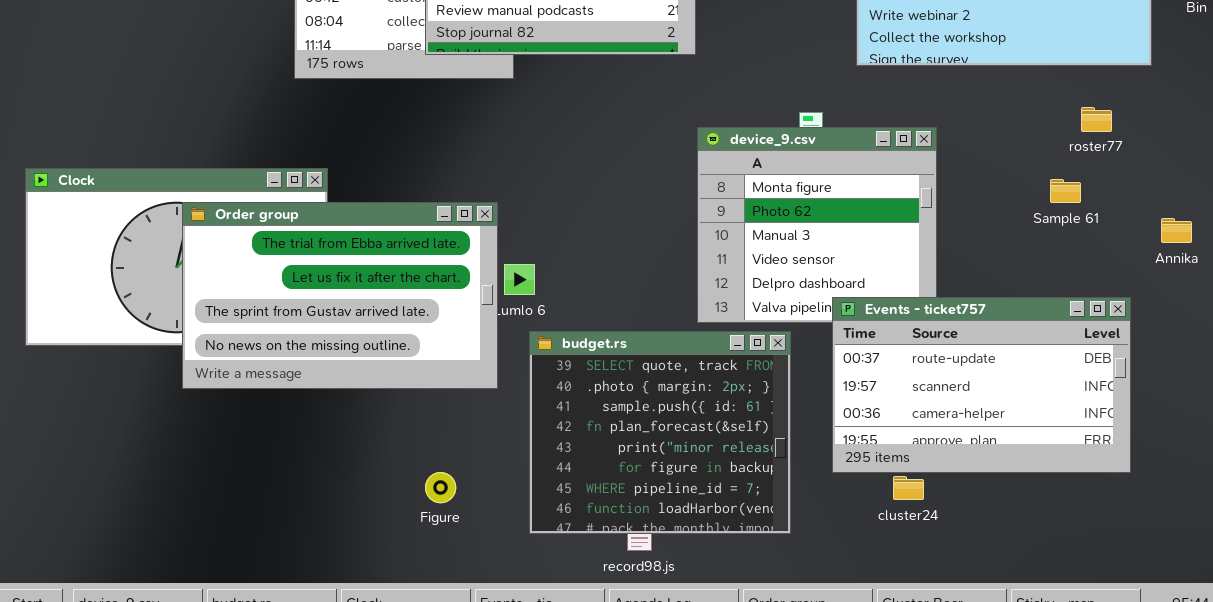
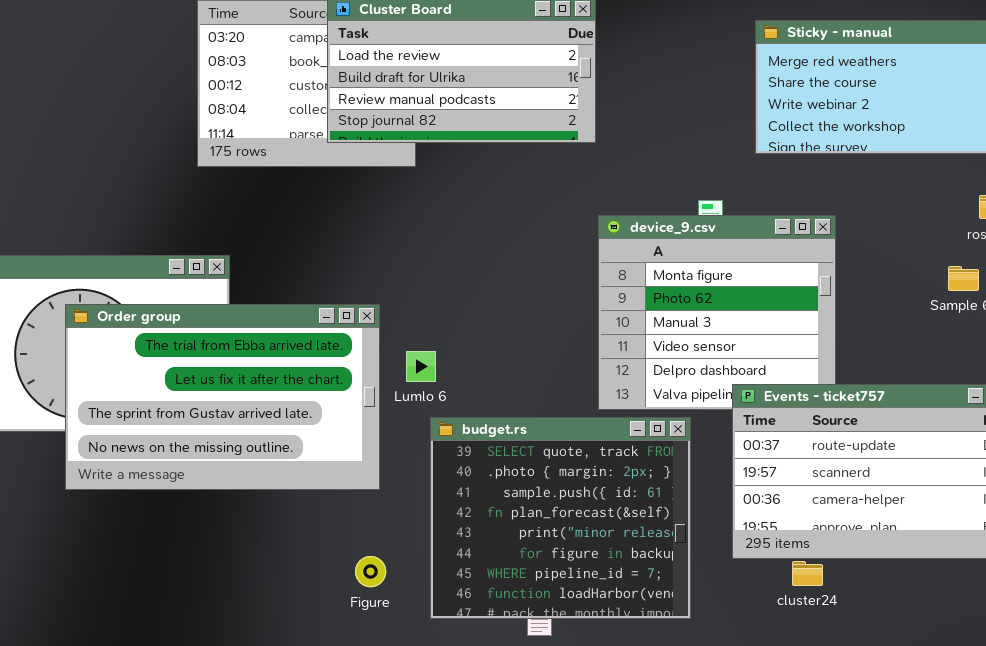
Order group: [182,202,498,389] -> [65,304,380,490], moved
Figure: [425,472,456,503] -> [355,556,386,587], moved

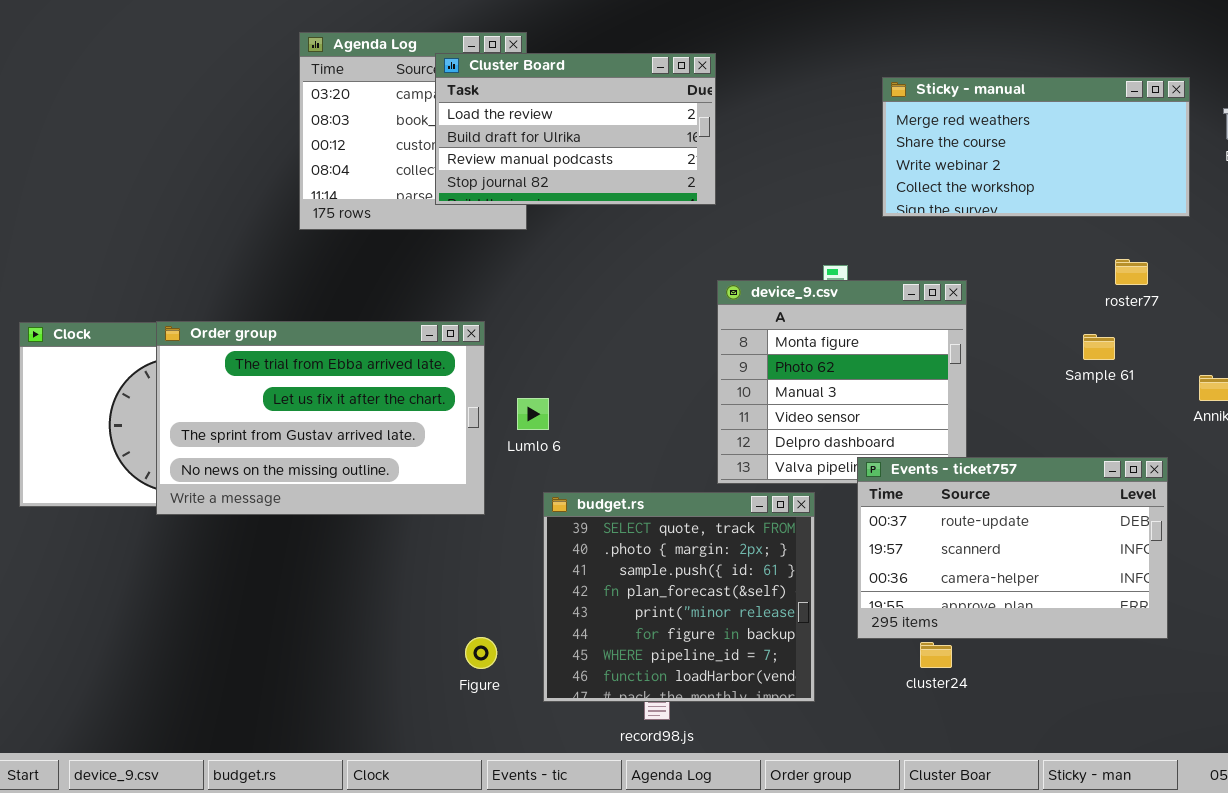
Order group: [65,304,380,490] -> [156,321,485,515], moved
Lumlo 6: [406,351,436,382] -> [517,398,549,430], moved

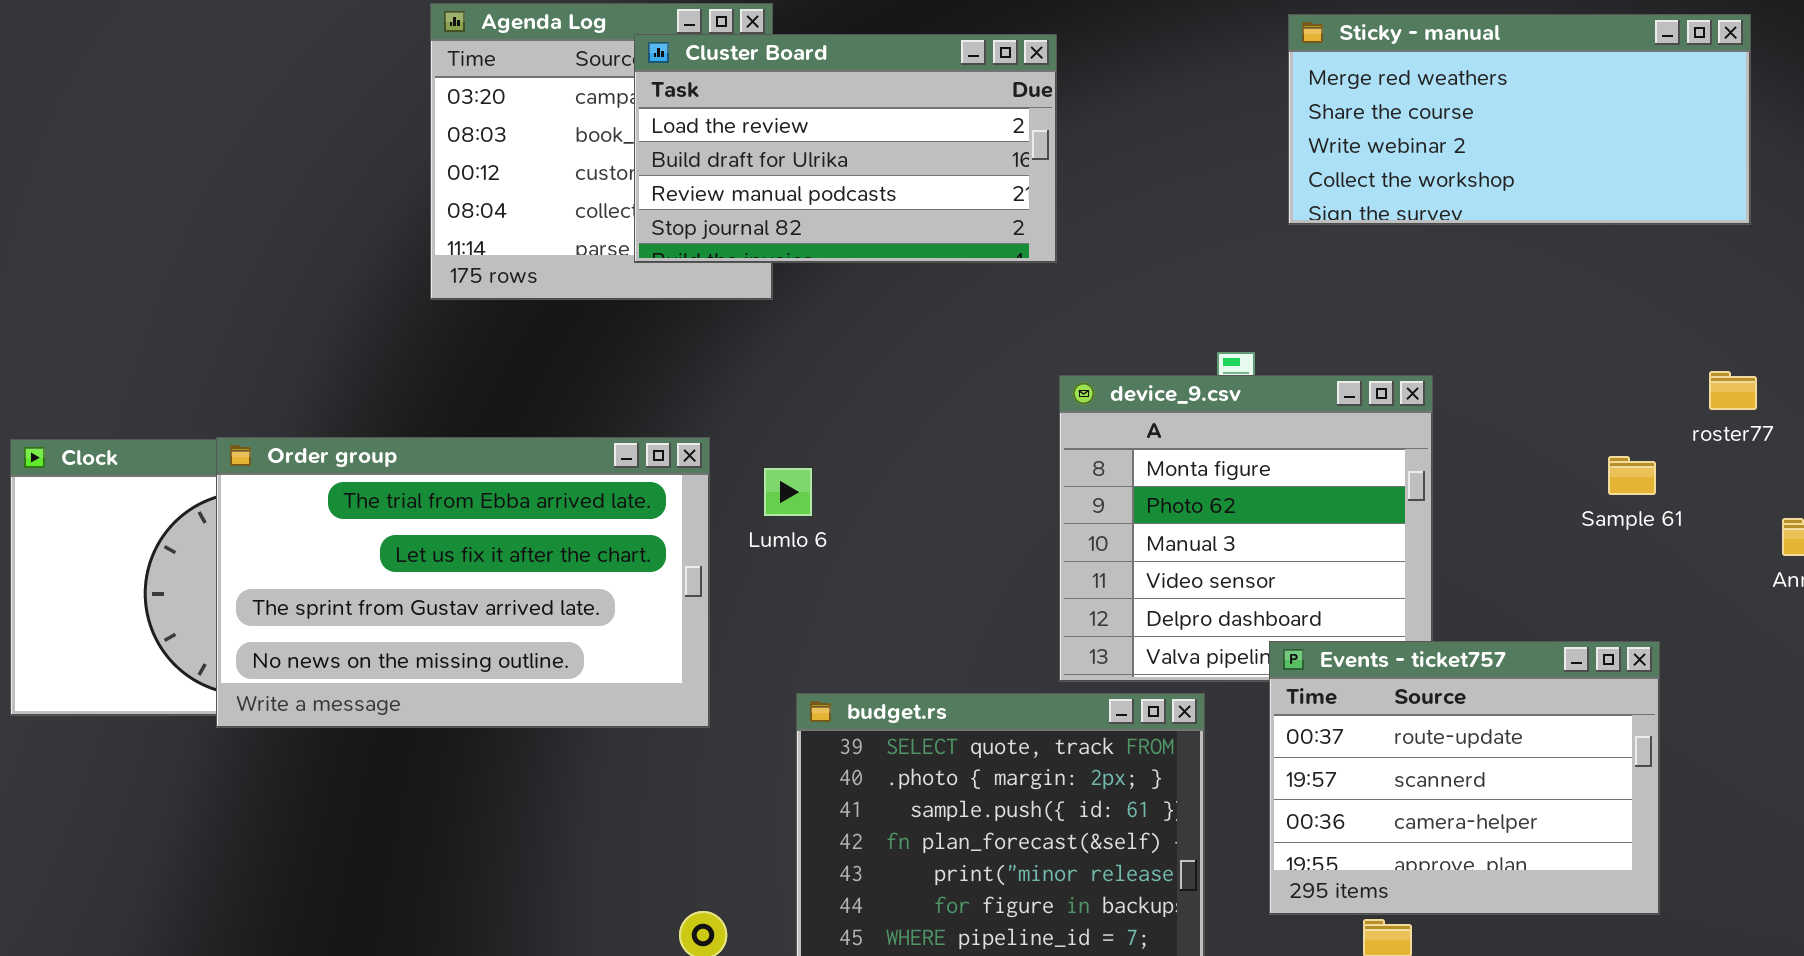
Sticky - manual: [882,77,1190,217] -> [1288,14,1751,225], moved
roster77: [1115,259,1148,285] -> [1709,371,1757,410], moved
Lumlo 6: [517,398,549,430] -> [764,468,812,516], moved
Events - ticket757: [857,457,1168,639] -> [1269,641,1660,915], resized

